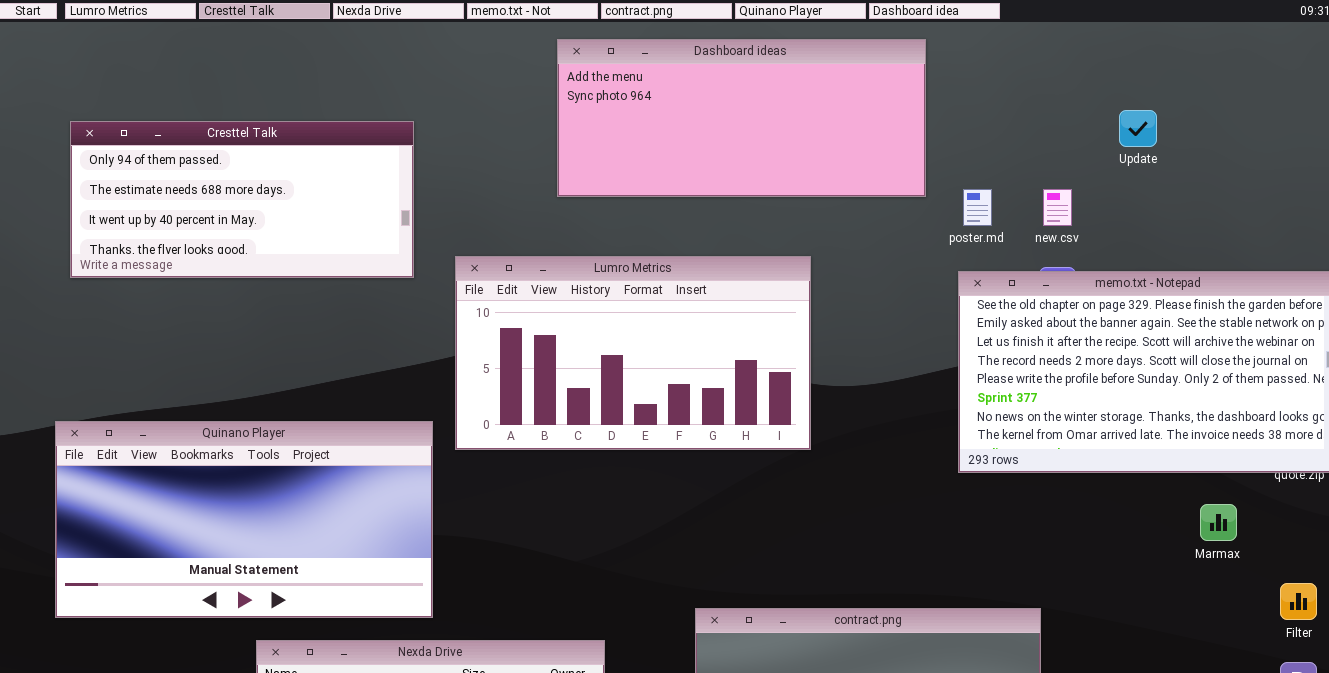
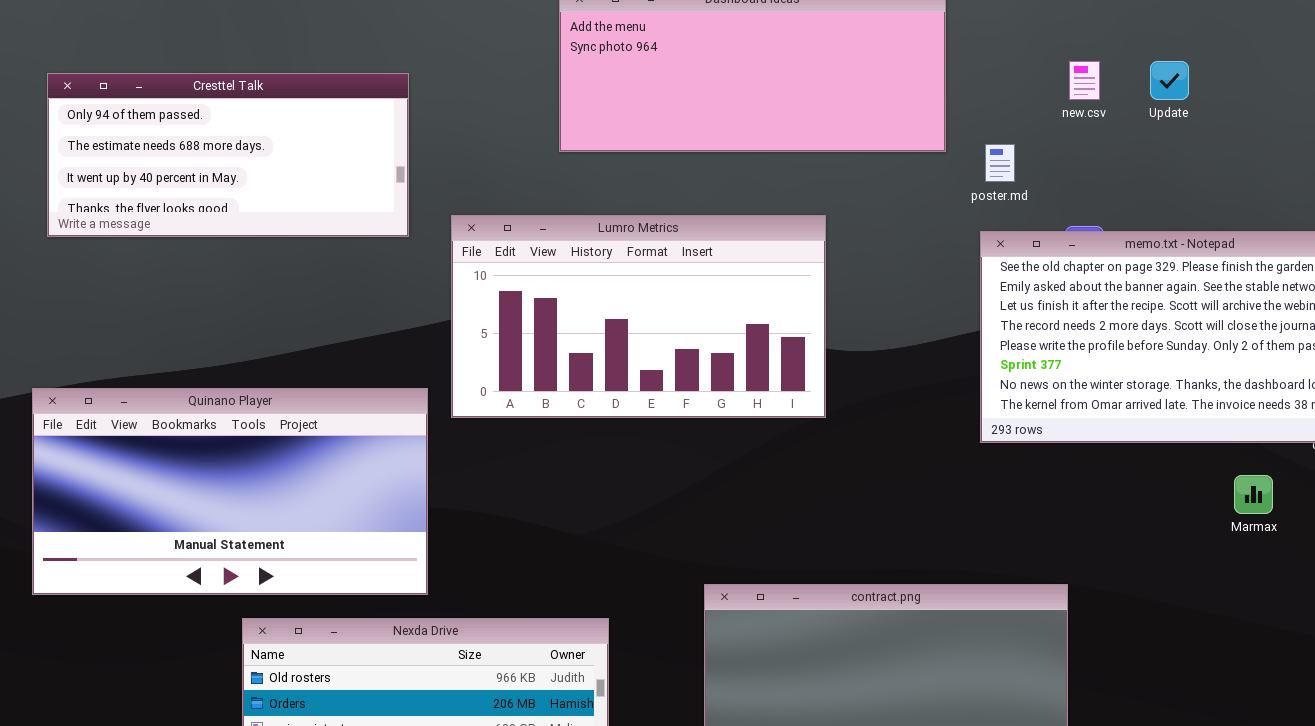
new.csv: [1043,189,1072,226] -> [1069,61,1100,100], moved

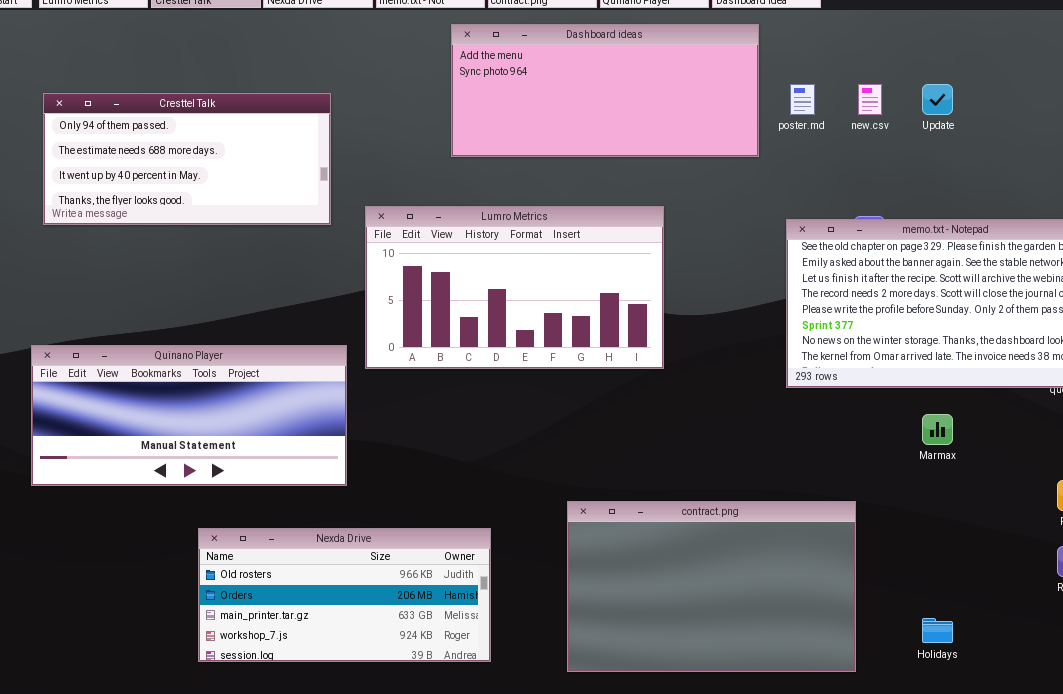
poster.md: [985,144,1015,182] -> [790,84,815,115], moved
Quinano Player: [32,388,428,595] -> [31,345,347,486], resized
Marmax: [1234,475,1273,514] -> [922,414,953,445], moved

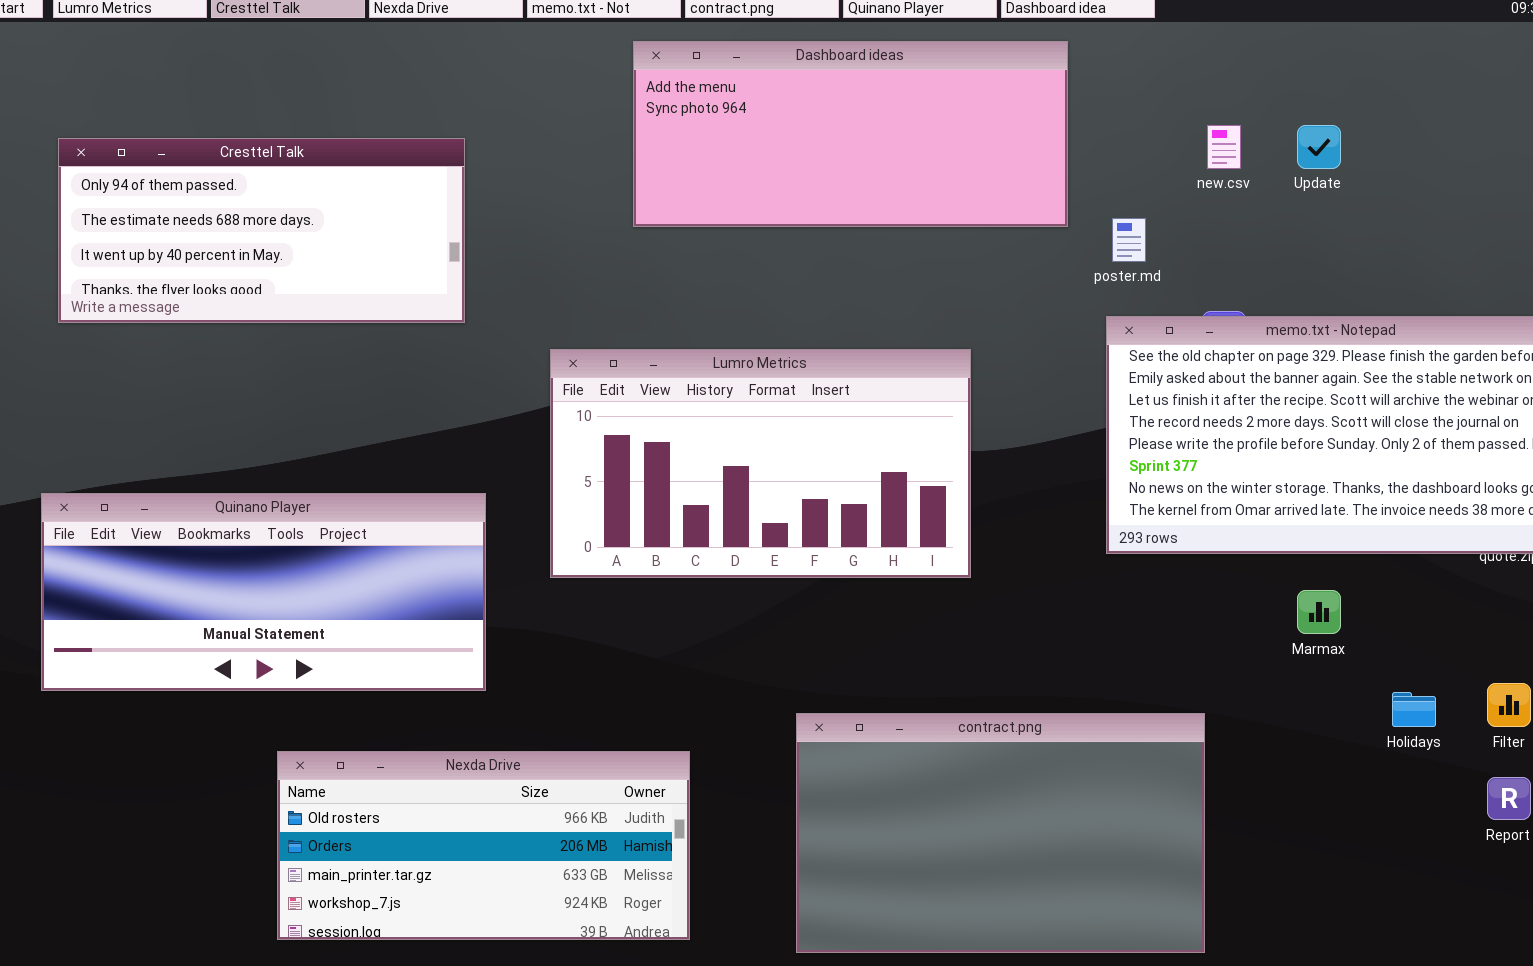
poster.md: [790,84,815,115] -> [1112,218,1146,262], moved
Lumro Metrics: [365,206,664,369] -> [550,349,971,578], moved
Holidays: [922,618,953,643] -> [1392,692,1436,727], moved

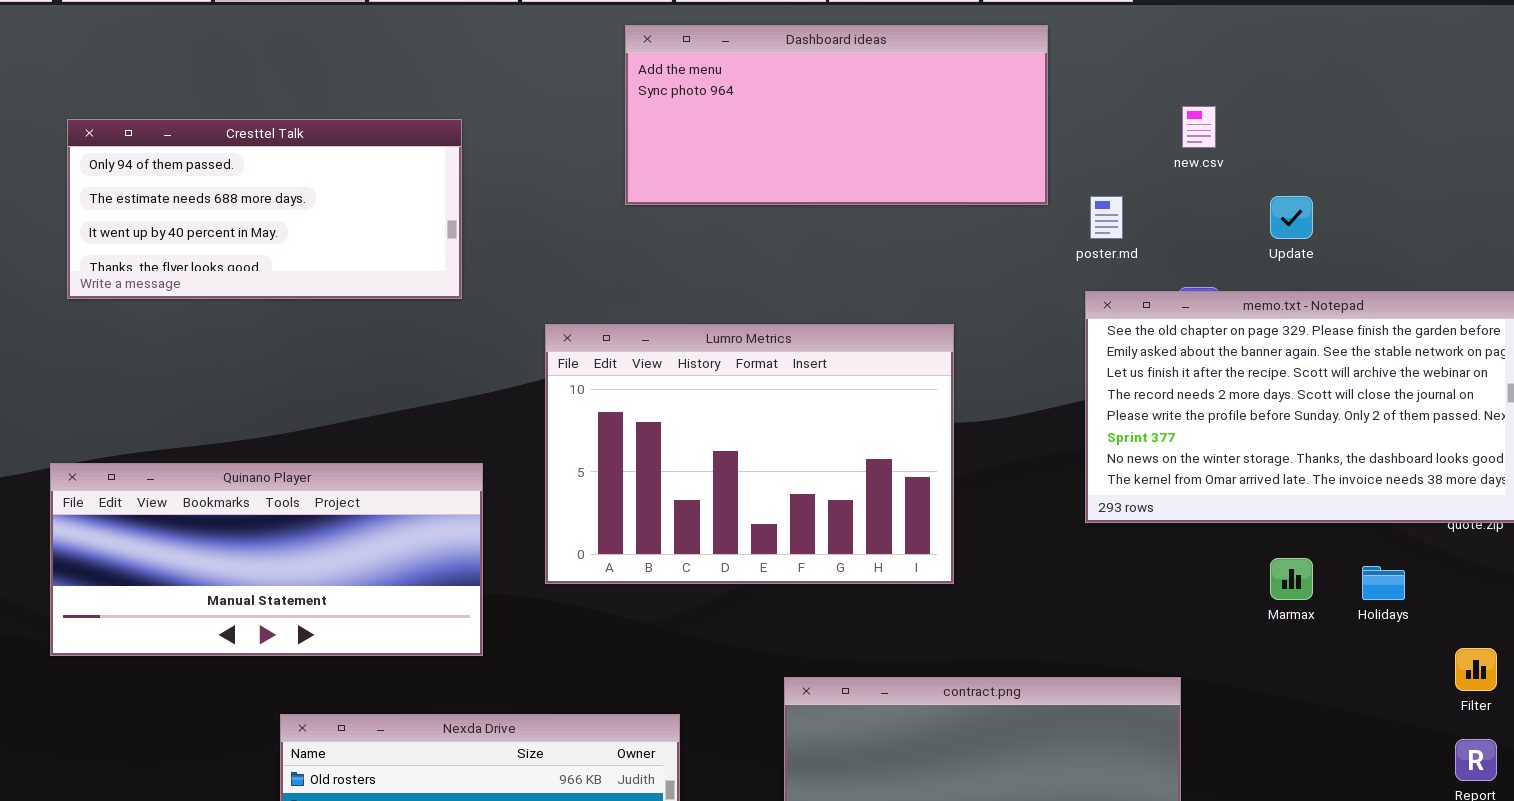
Update: [1297,125,1341,169] -> [1270,196,1313,239], moved
Lumro Metrics: [550,349,971,578] -> [545,324,954,584], resized
Holidays: [1392,692,1436,727] -> [1362,566,1405,600], moved

